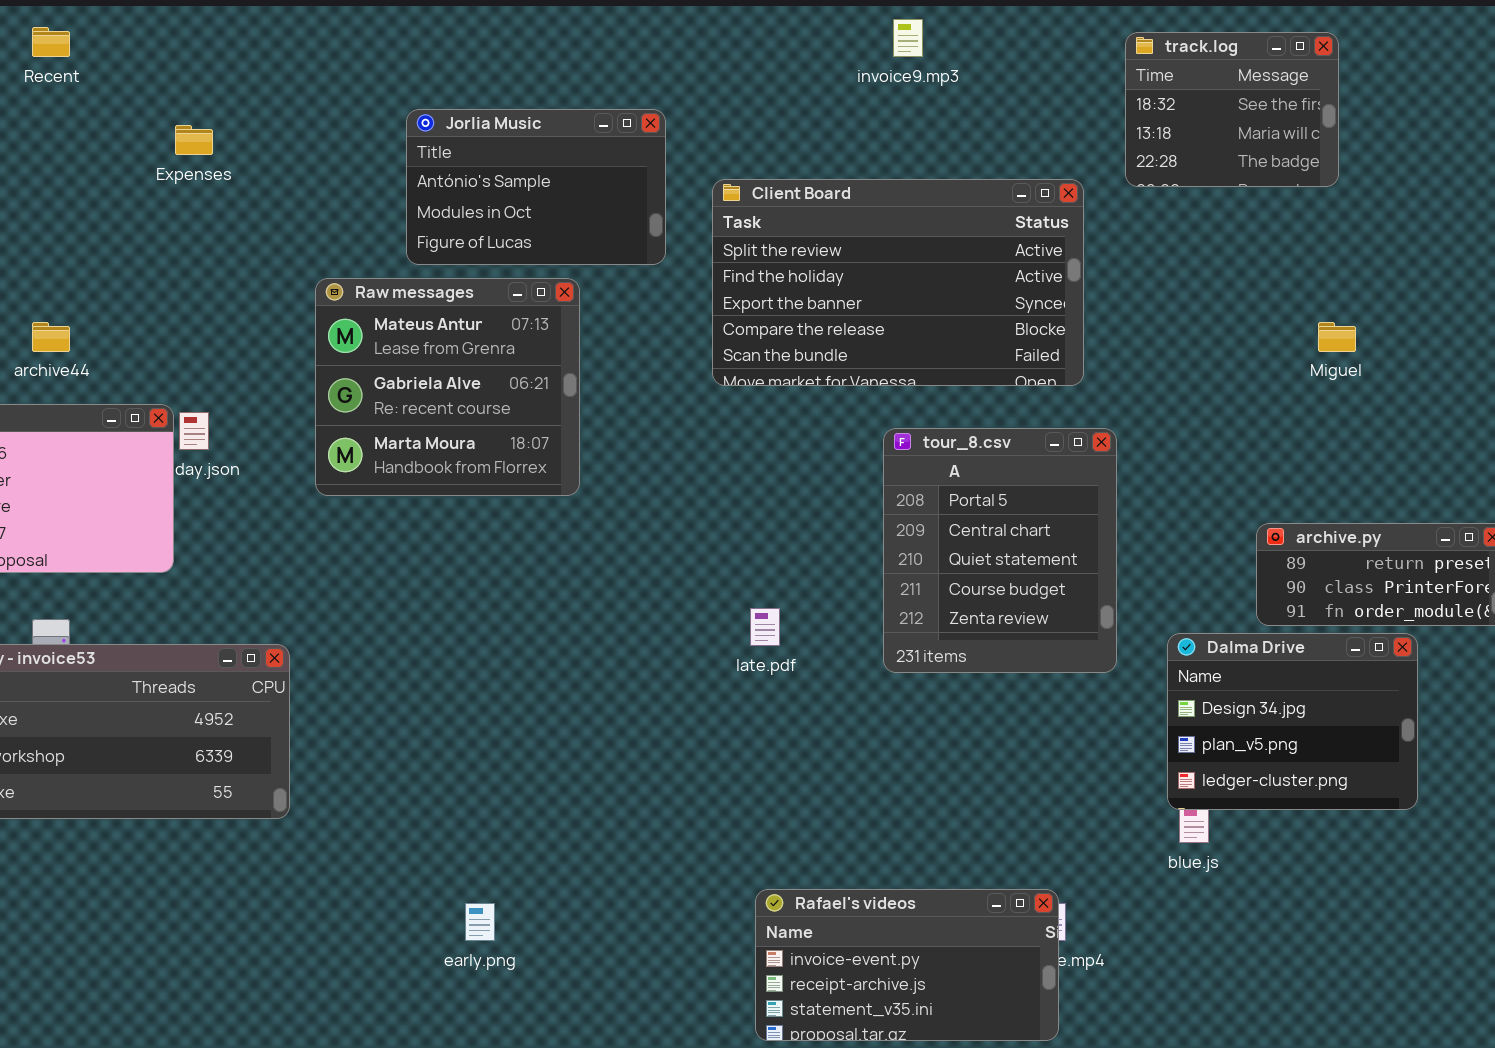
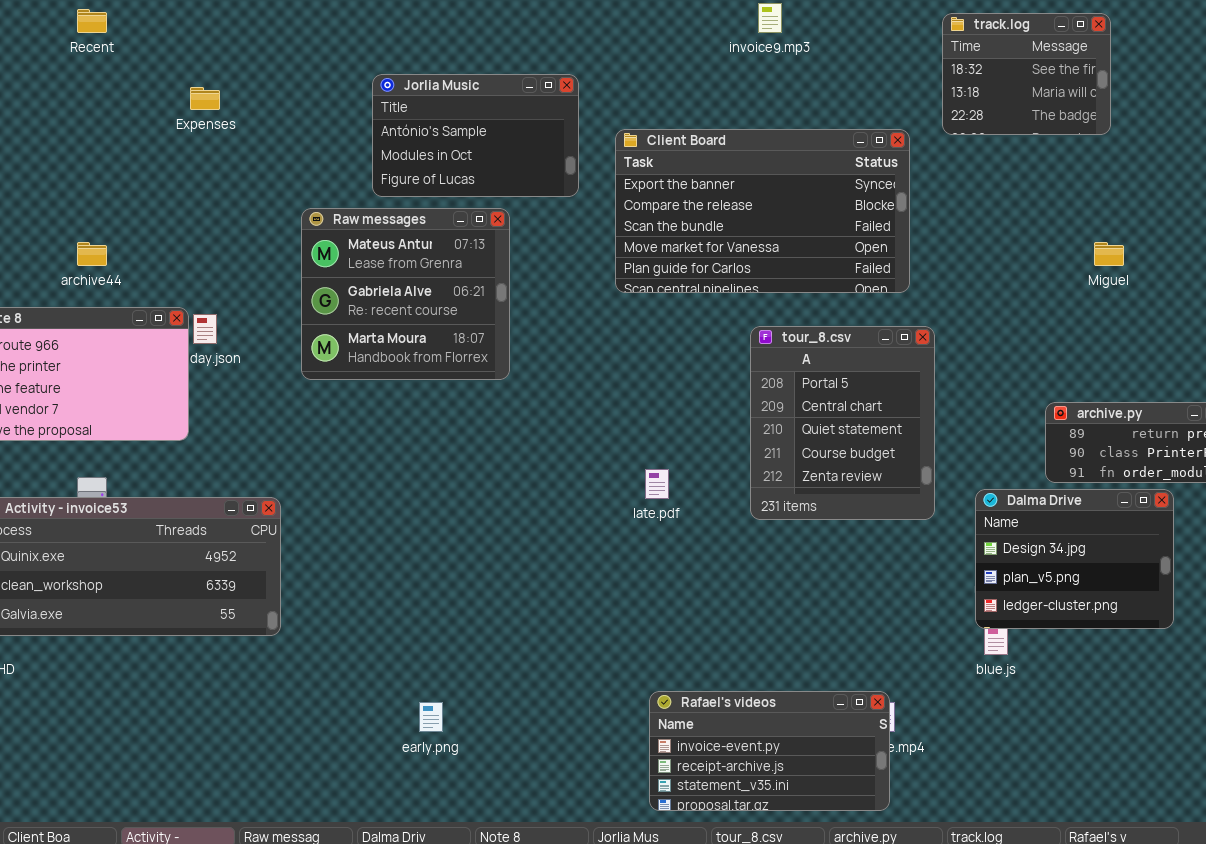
Client Board: [712,179,1084,386] -> [615,129,910,293], scrolled down 2 rows

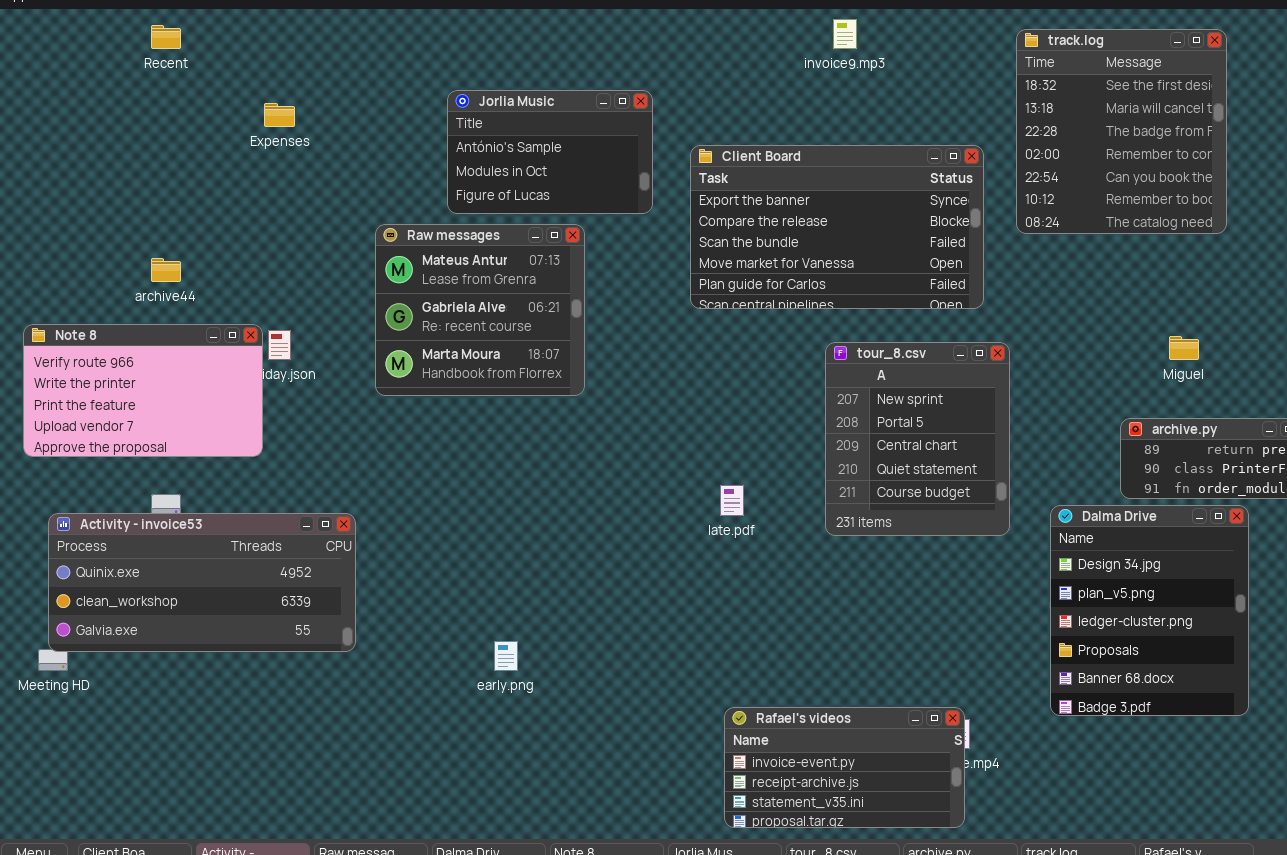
track.log: [942,13,1111,135] -> [1016,29,1227,234], resized
Miguel: [1094,242,1124,266] -> [1169,336,1199,360], moved
tour_8.csv: [750,326,935,520] -> [825,342,1010,536], scrolled up 1 row
Dalma Drive: [975,489,1174,629] -> [1050,505,1249,716], resized
early.png: [419,702,443,732] -> [494,641,518,671], moved

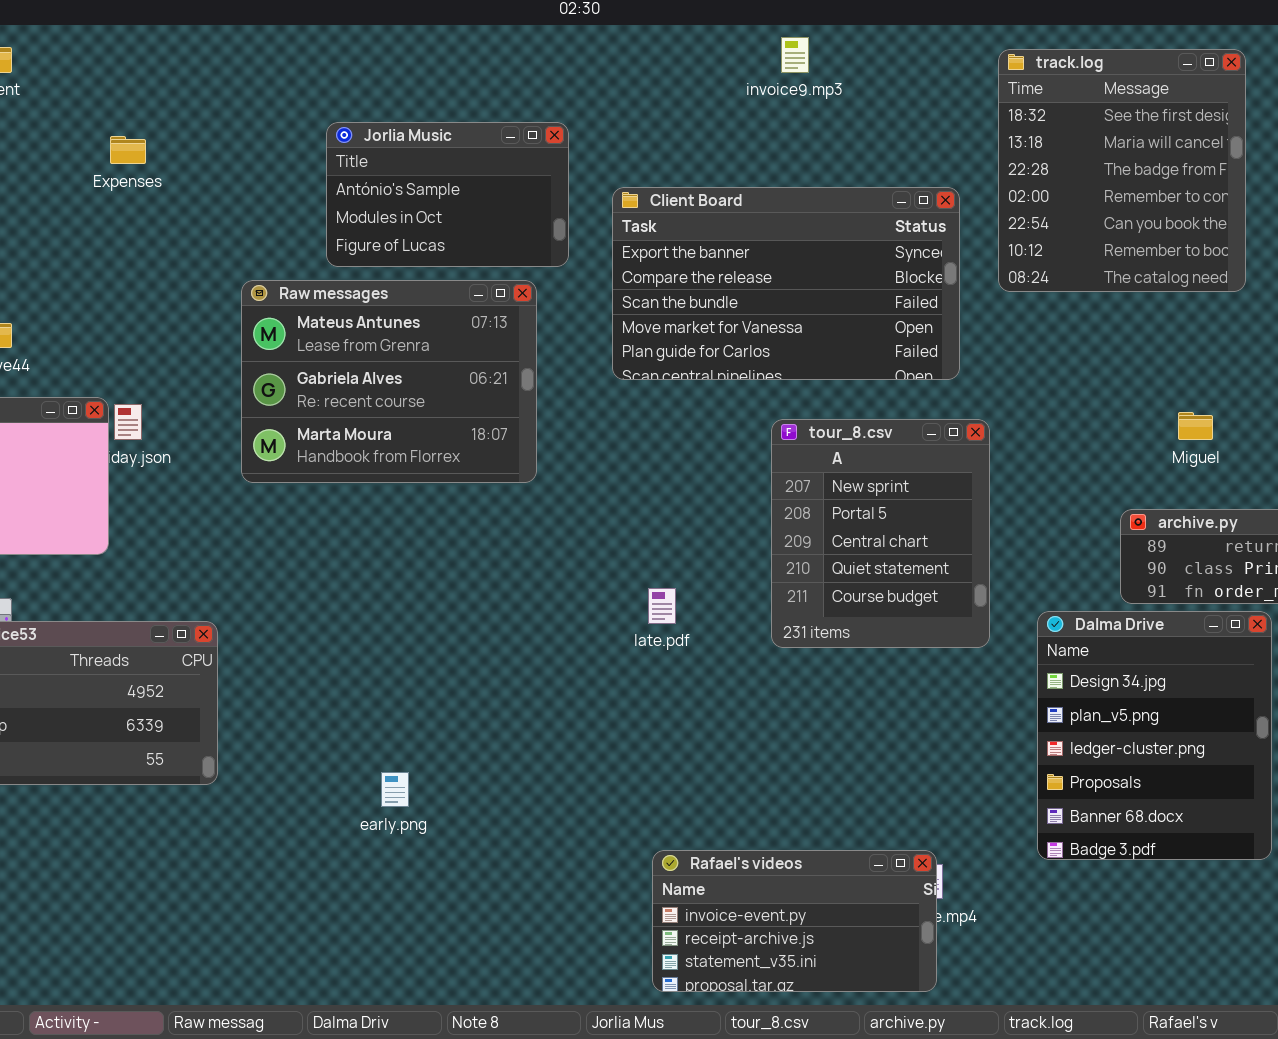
Raw messages: [375,224,585,396] -> [241,280,537,483], resized

